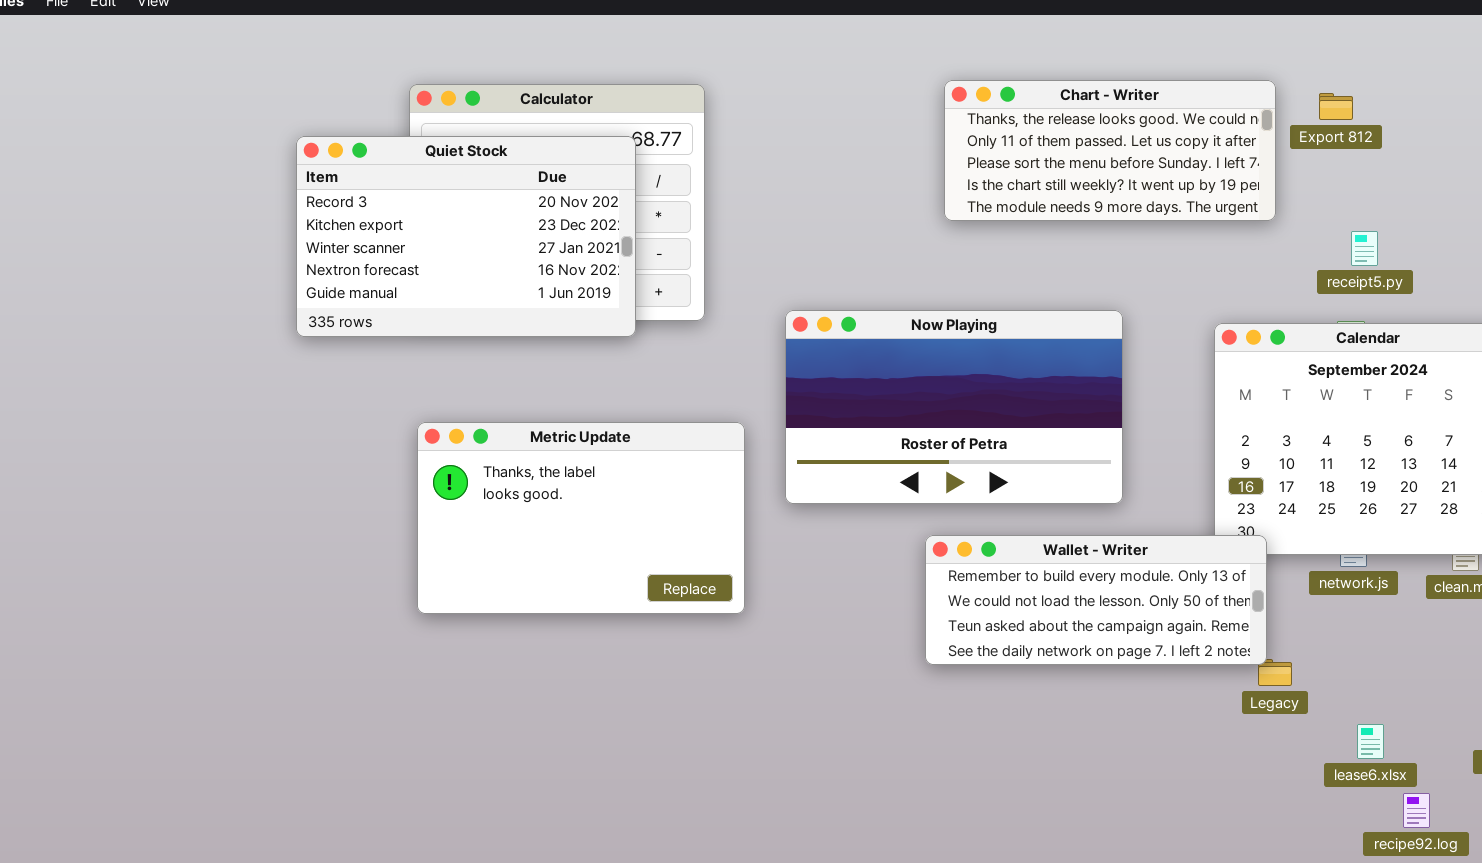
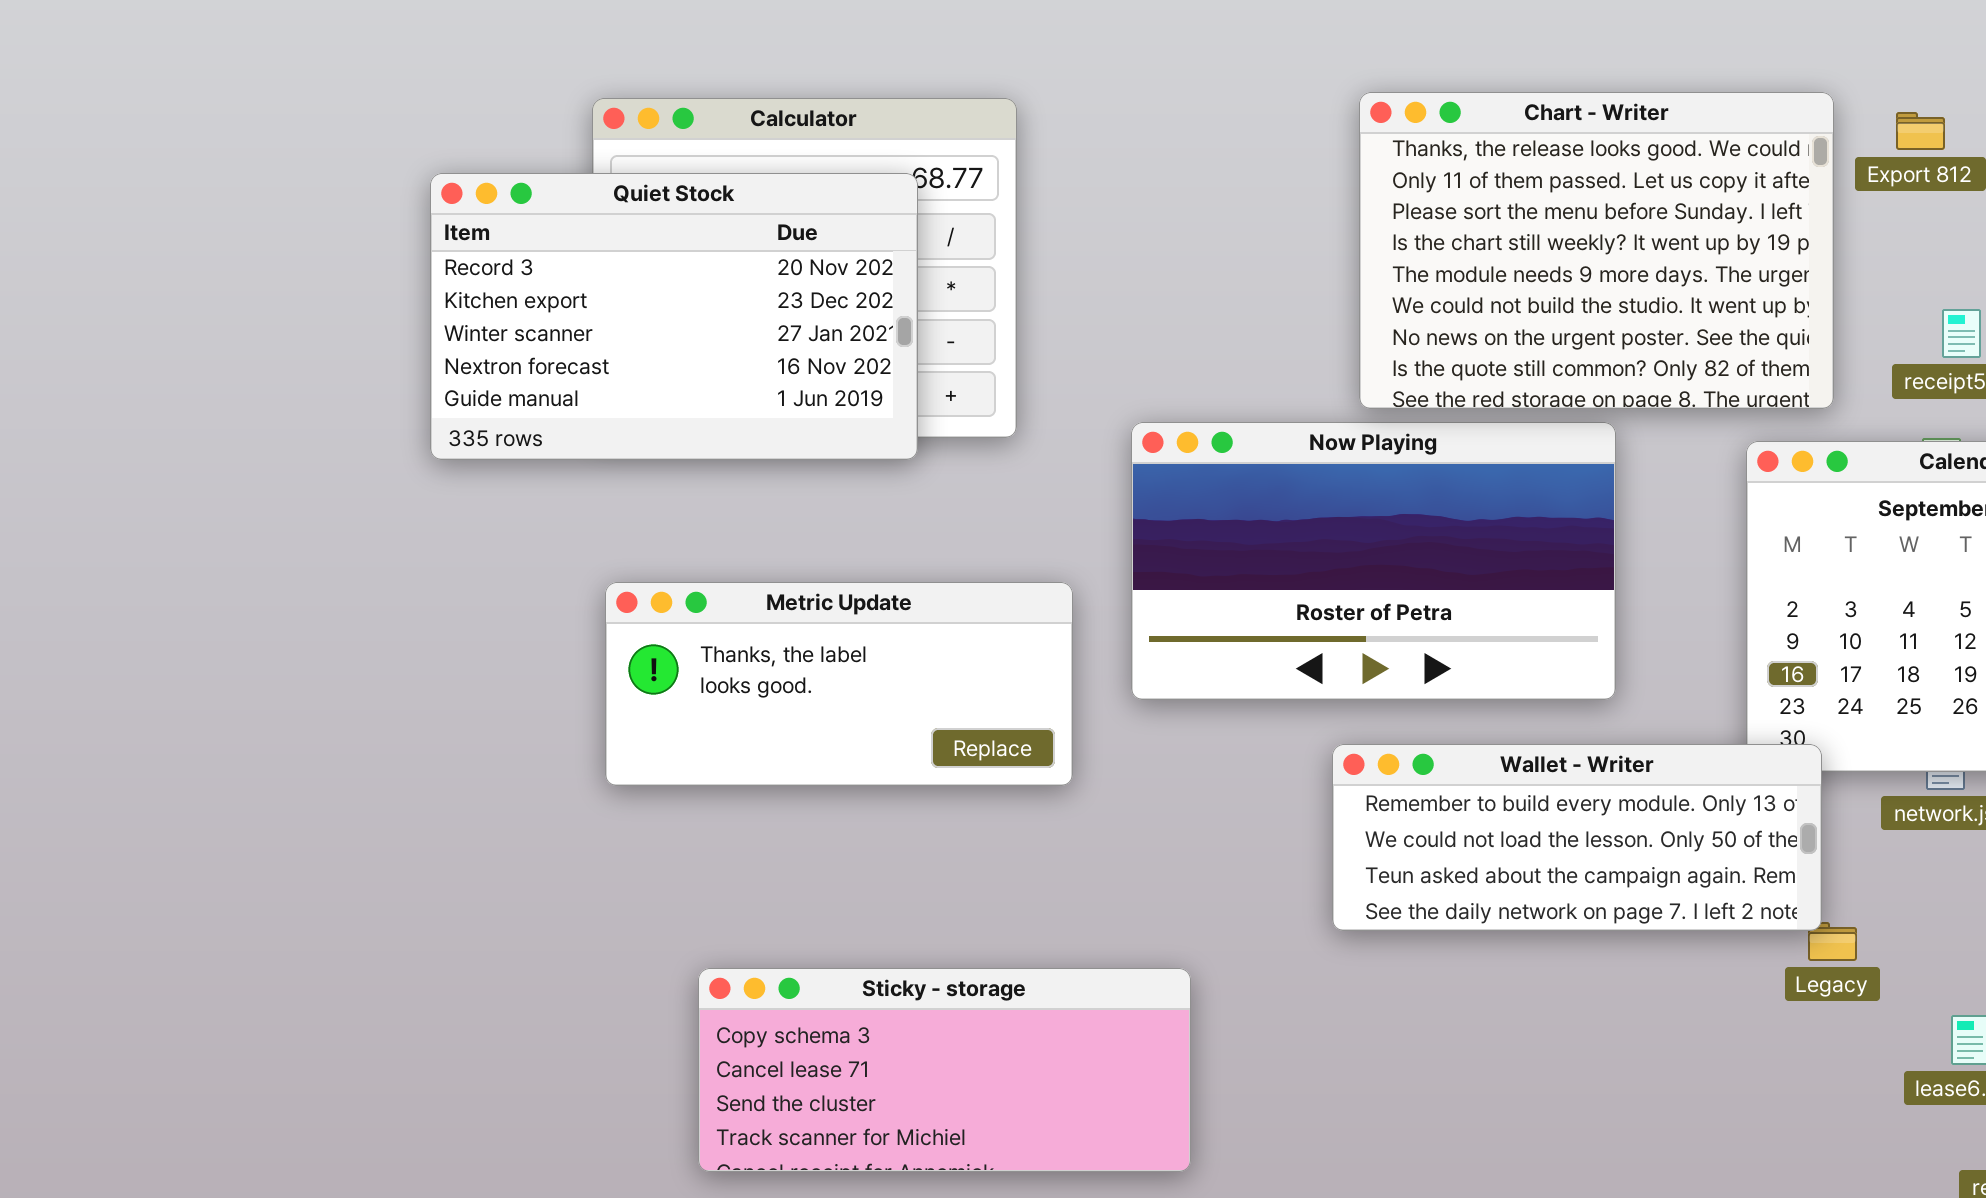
Chart - Writer: [944,80,1276,221] -> [1359,92,1834,409], resized
Metric Update: [417,422,745,614] -> [605,582,1073,786], resized
Sticky - storage: none -> [698,968,1191,1172], opened

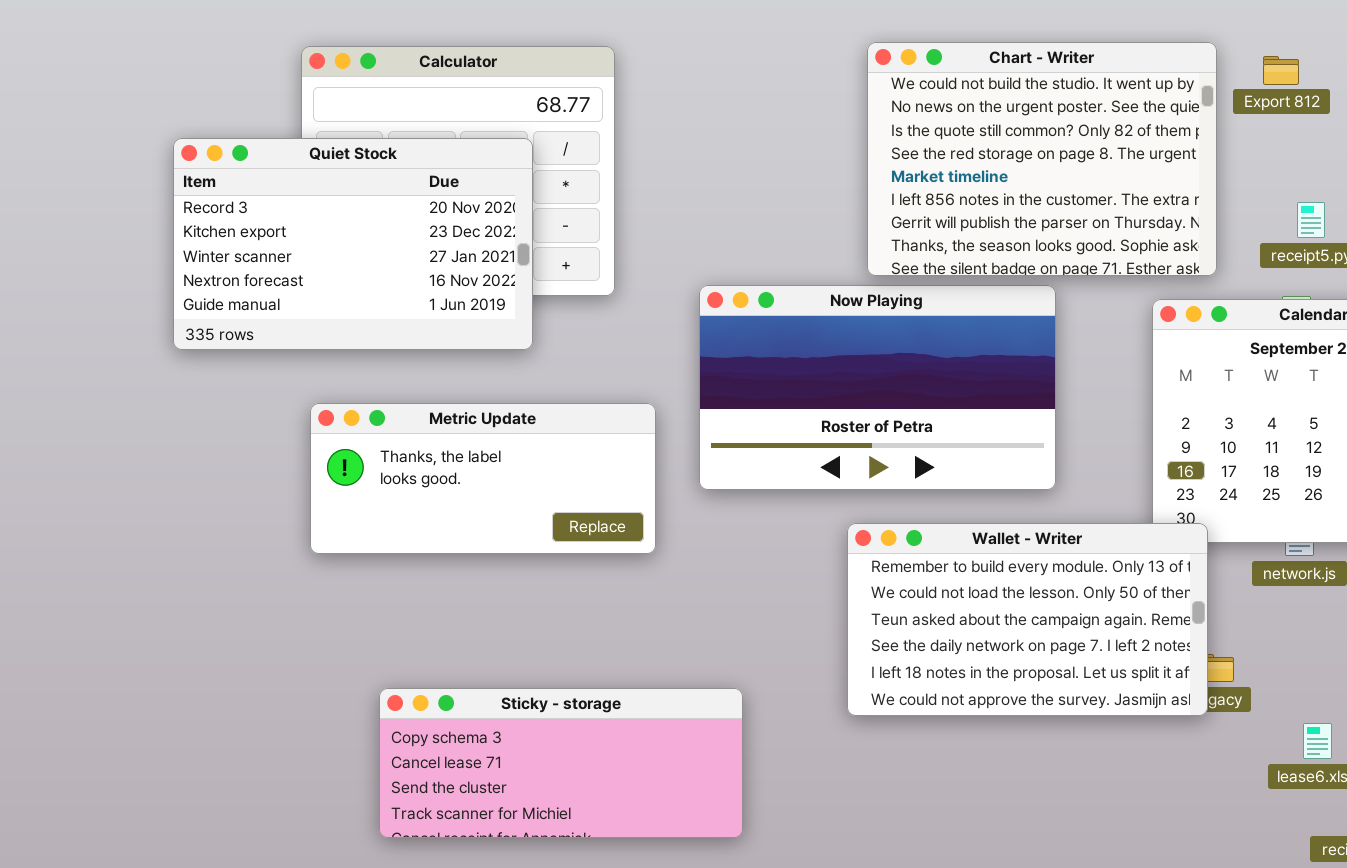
Chart - Writer: [1359,92,1834,409] -> [867,42,1217,276], scrolled down 5 rows
Quiet Stock: [430,173,918,460] -> [173,138,533,350], moved
Wallet - Writer: [1332,744,1822,931] -> [847,523,1208,716], resized

